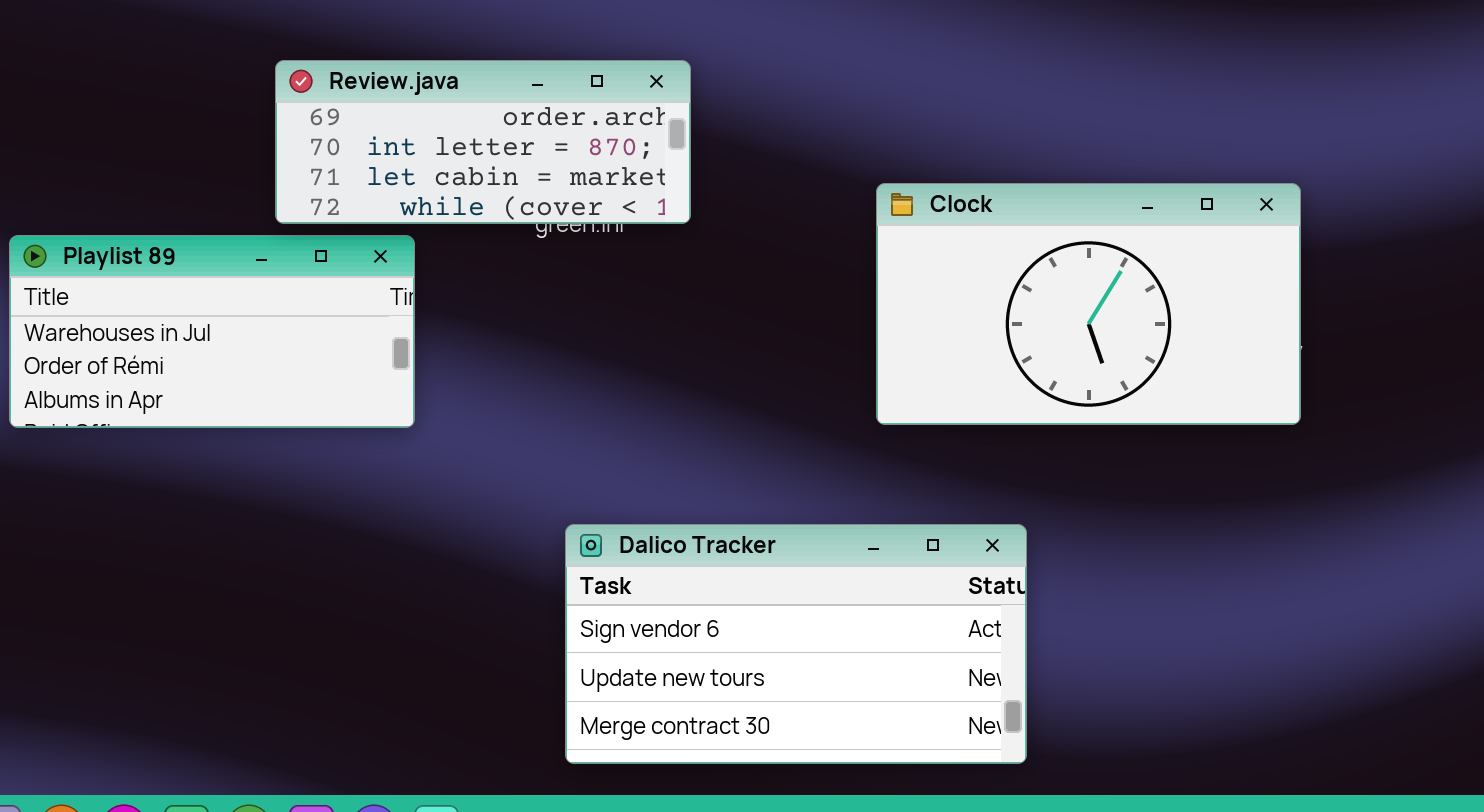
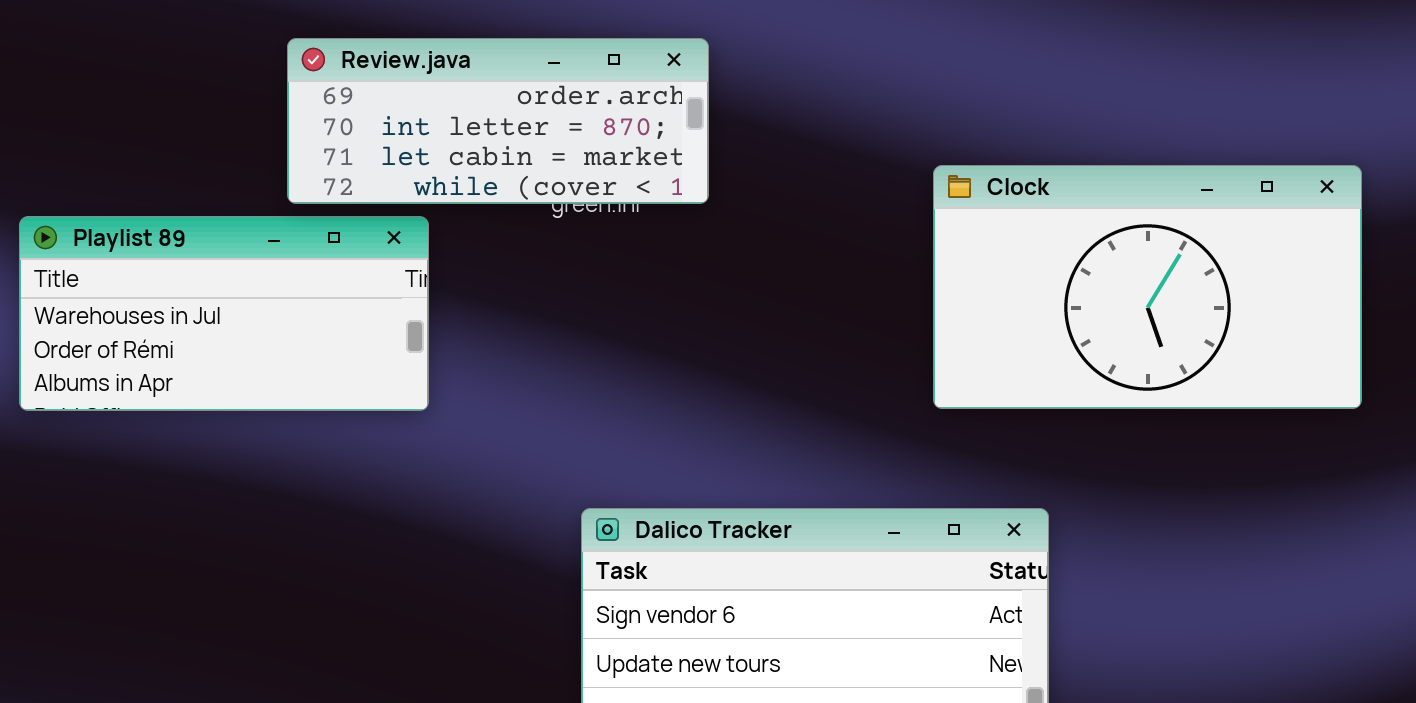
Clock: [876,183,1301,425] -> [933,165,1362,409], moved

